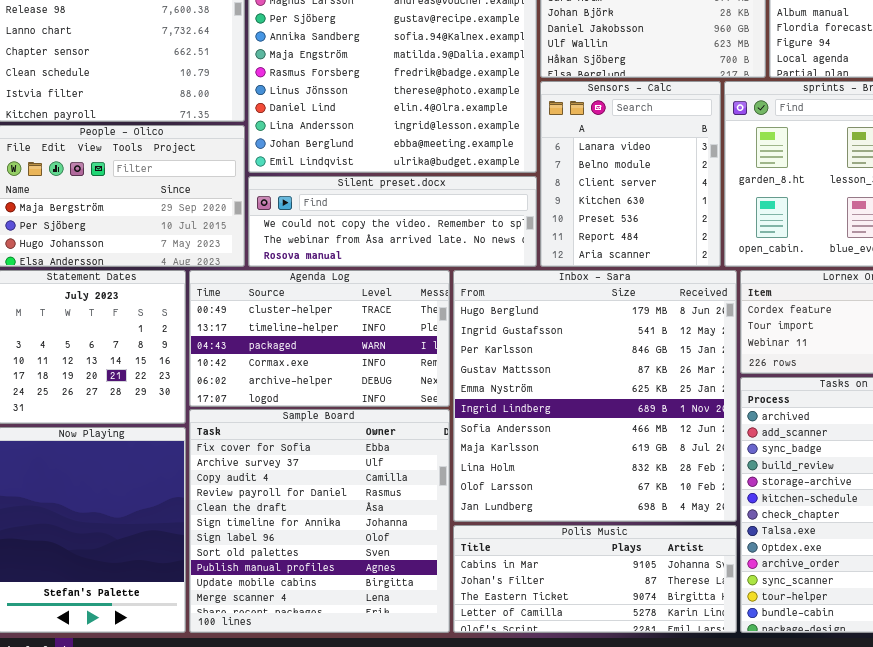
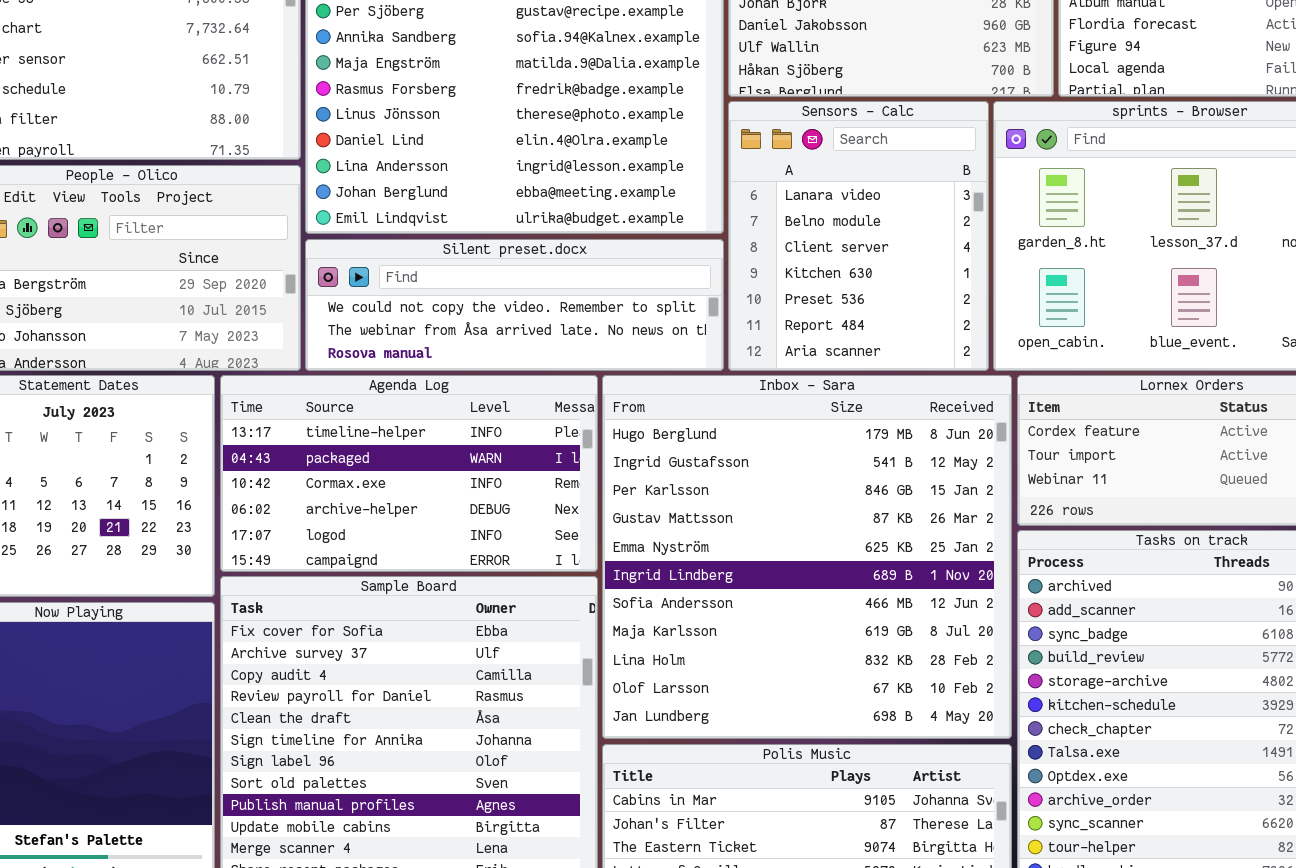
Agenda Log: [189,270,450,407] -> [220,375,598,572], scrolled down 1 row

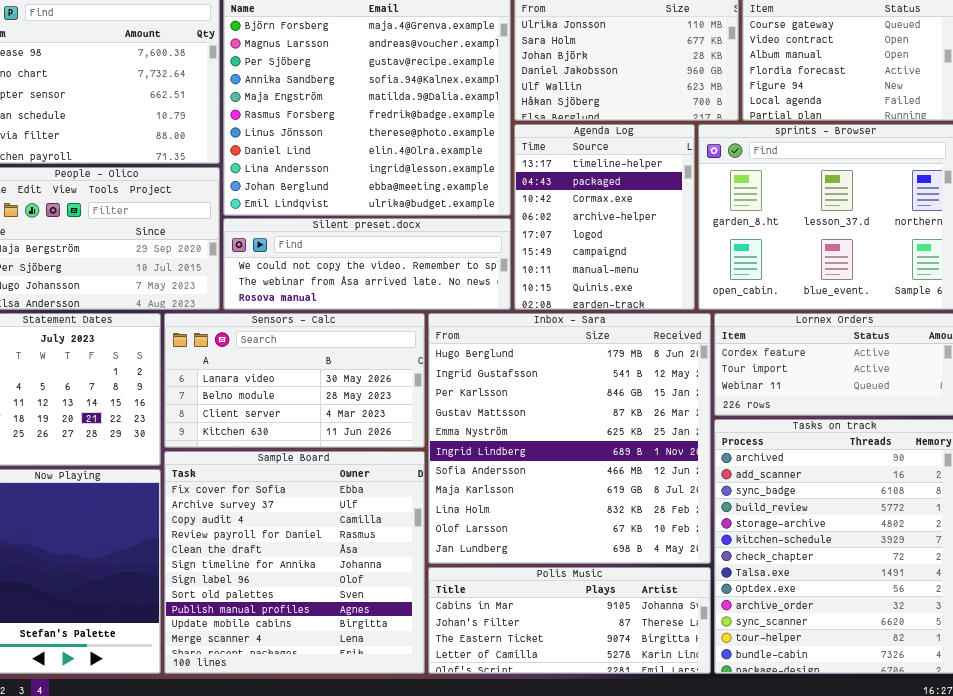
Sensors - Calc: [728,101,989,371] -> [164,313,425,448], moved, resized
Agenda Log: [220,375,598,572] -> [514,124,695,310], moved, resized

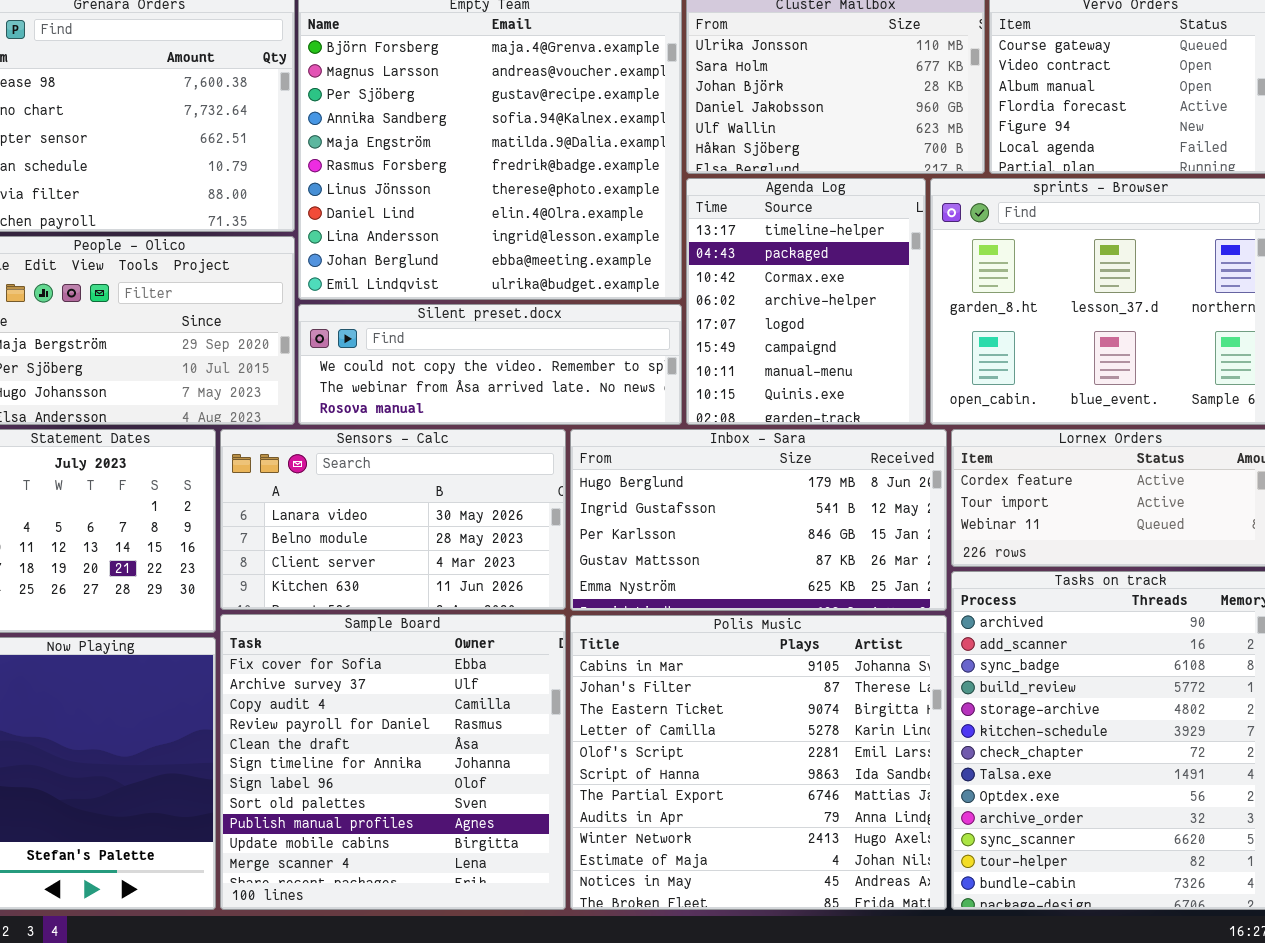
Inbox - Sara: [428,313,711,564] -> [570,429,947,611], resized
Polis Music: [428,567,711,674] -> [570,615,947,910], resized

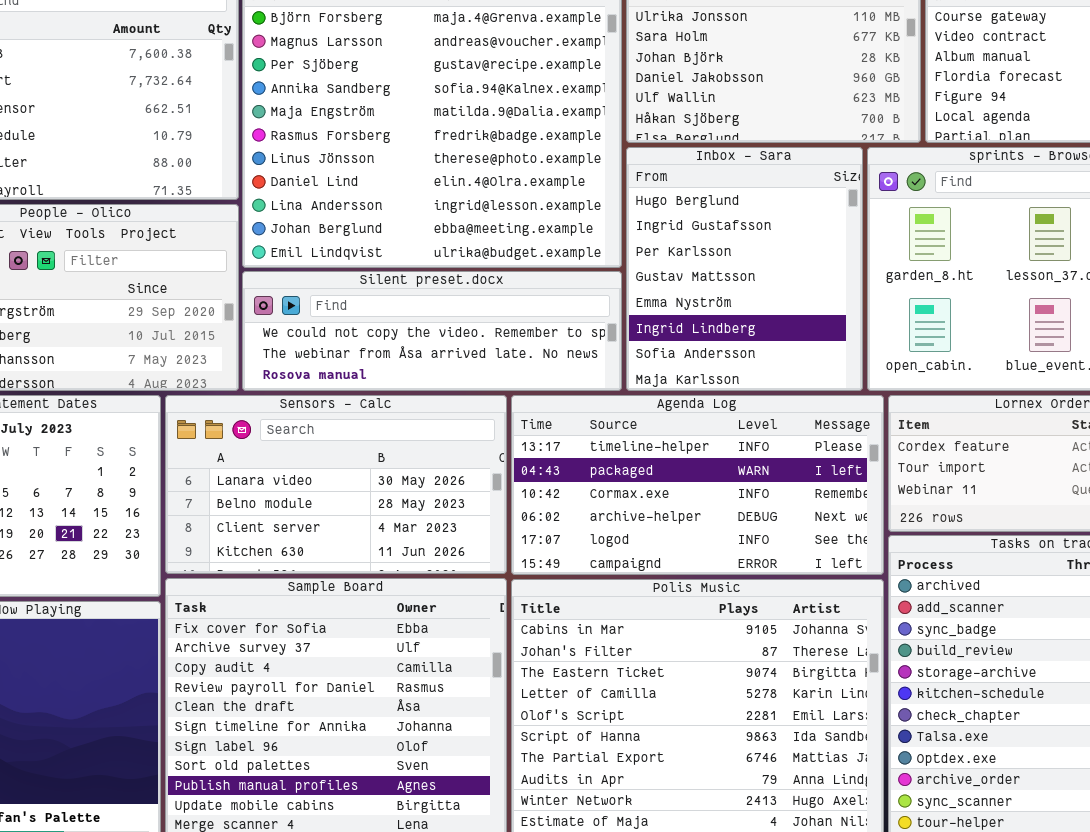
Agenda Log: [686,178,926,425] -> [511,395,884,575], moved, resized
Inbox - Sara: [570,429,947,611] -> [626,147,863,391], moved, resized

